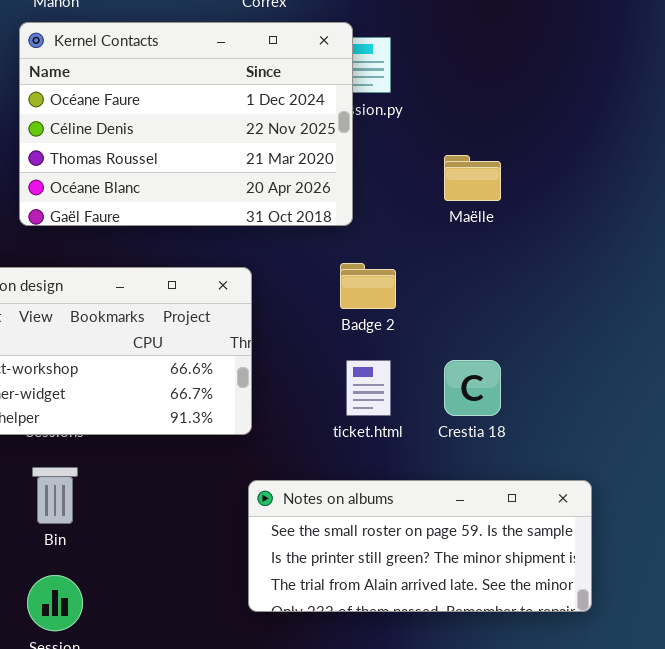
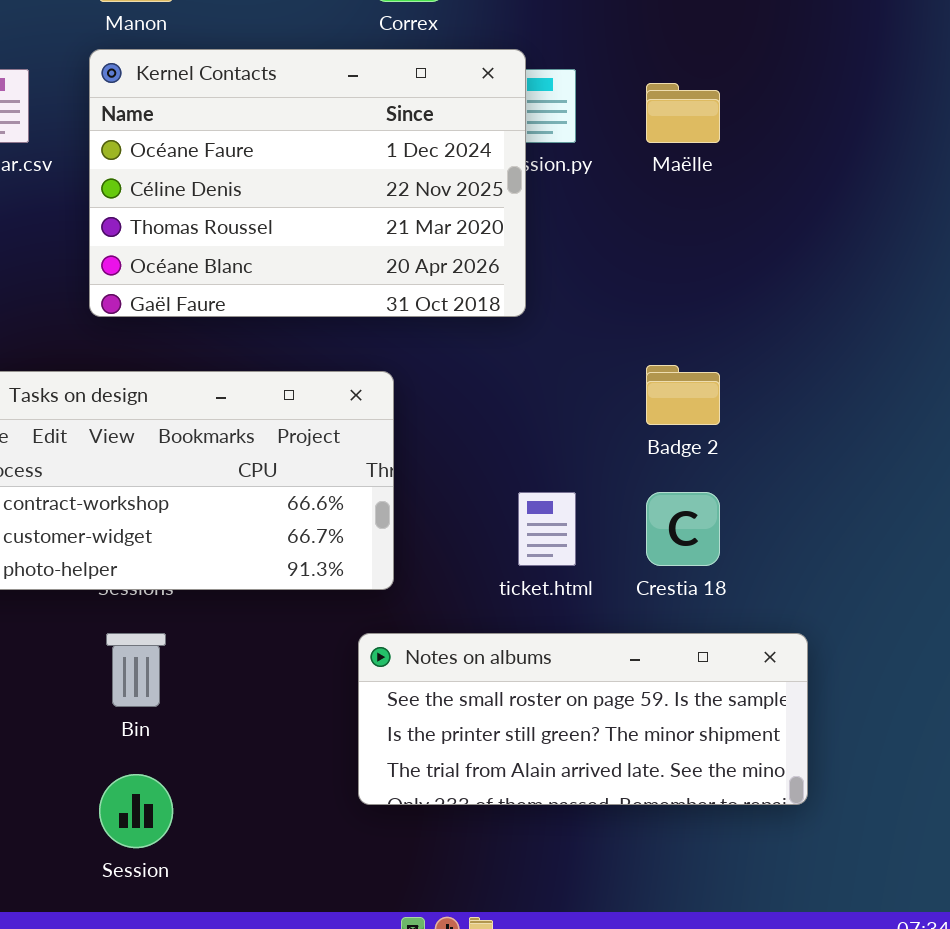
Maëlle: [444,155,501,201] -> [646,83,720,143], moved
Badge 2: [340,263,396,309] -> [646,365,720,425], moved
Notes on albums: [248,480,592,612] -> [358,633,808,805], moved

